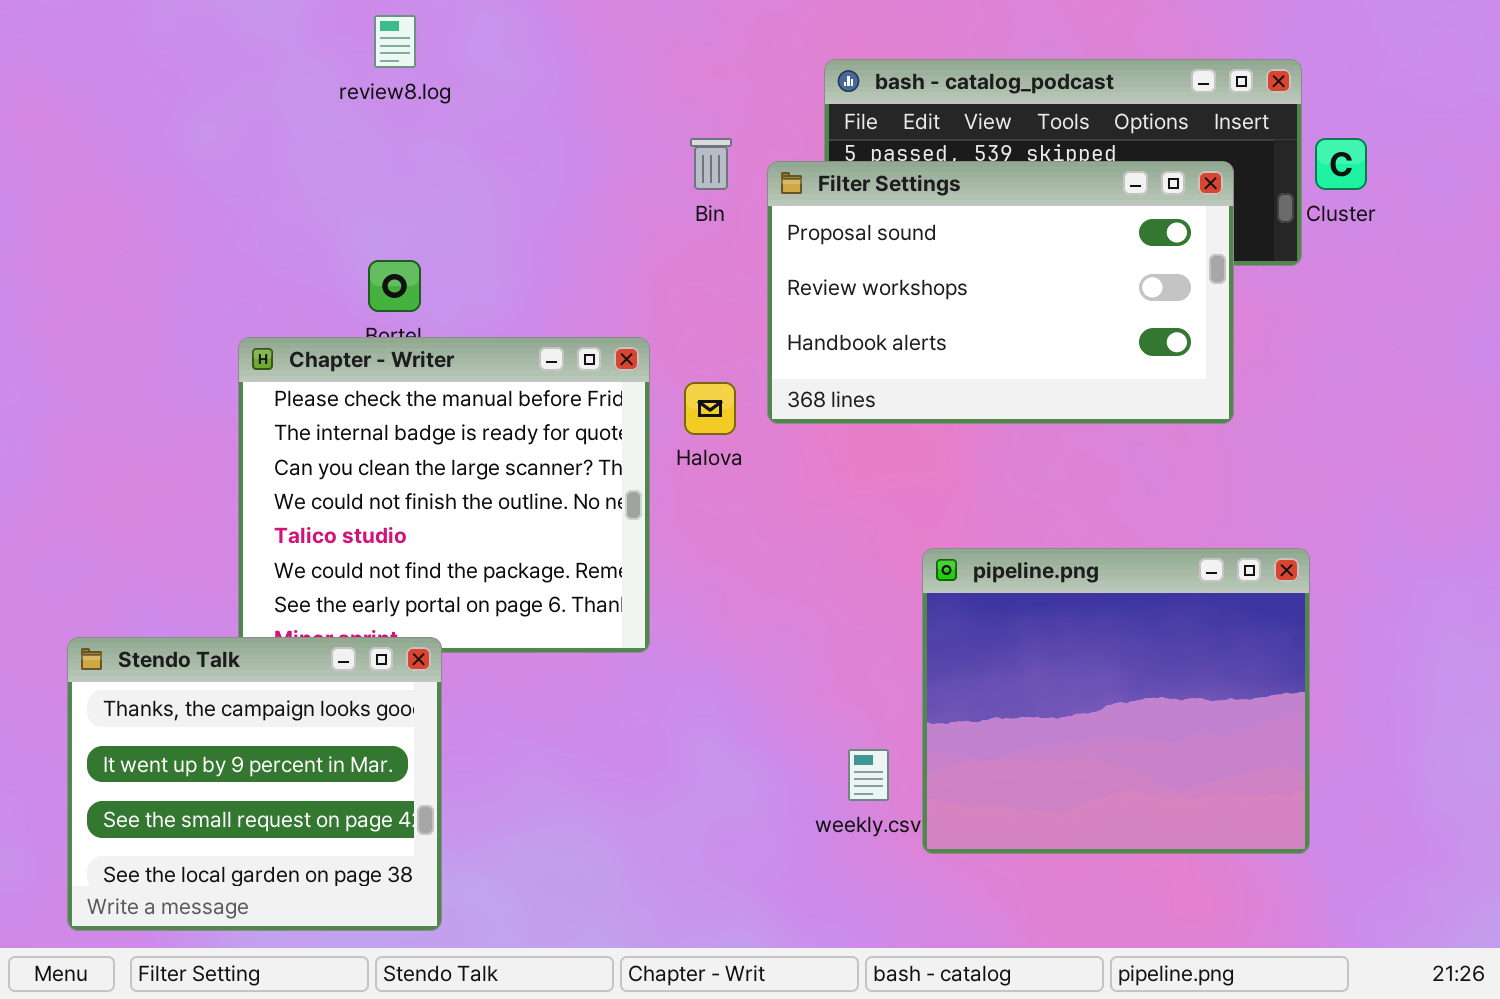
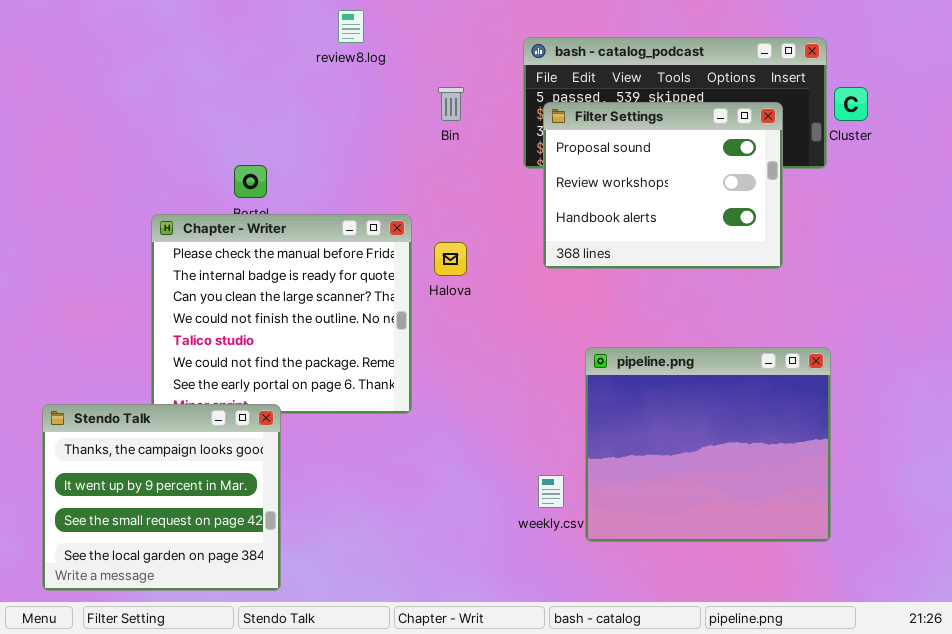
review8.log: [374,15,416,68] -> [338,10,364,43], moved
Filter Settings: [767,161,1234,424] -> [543,102,783,269], resized

